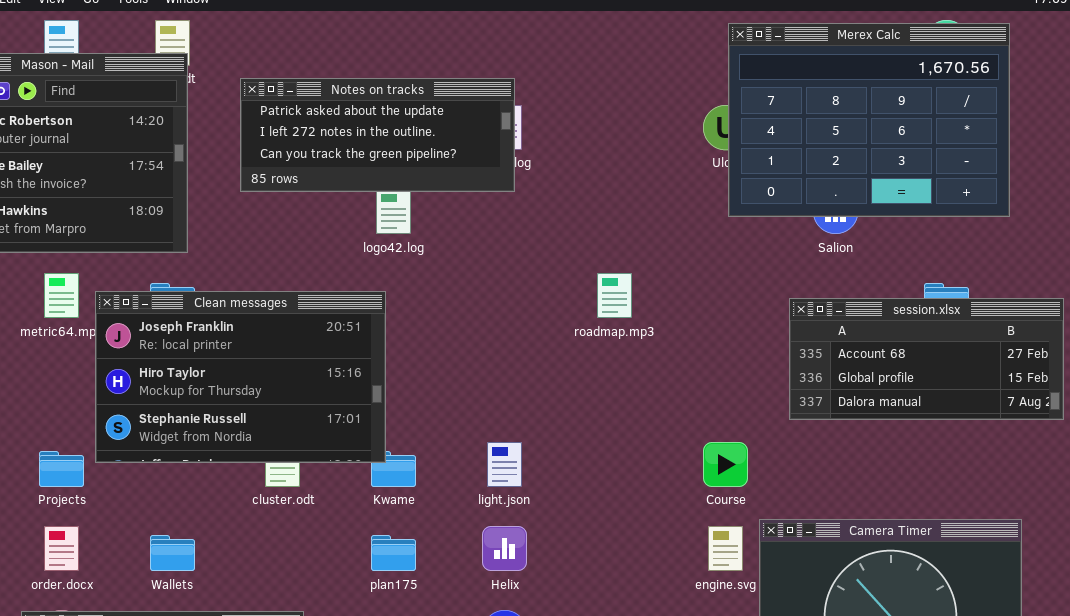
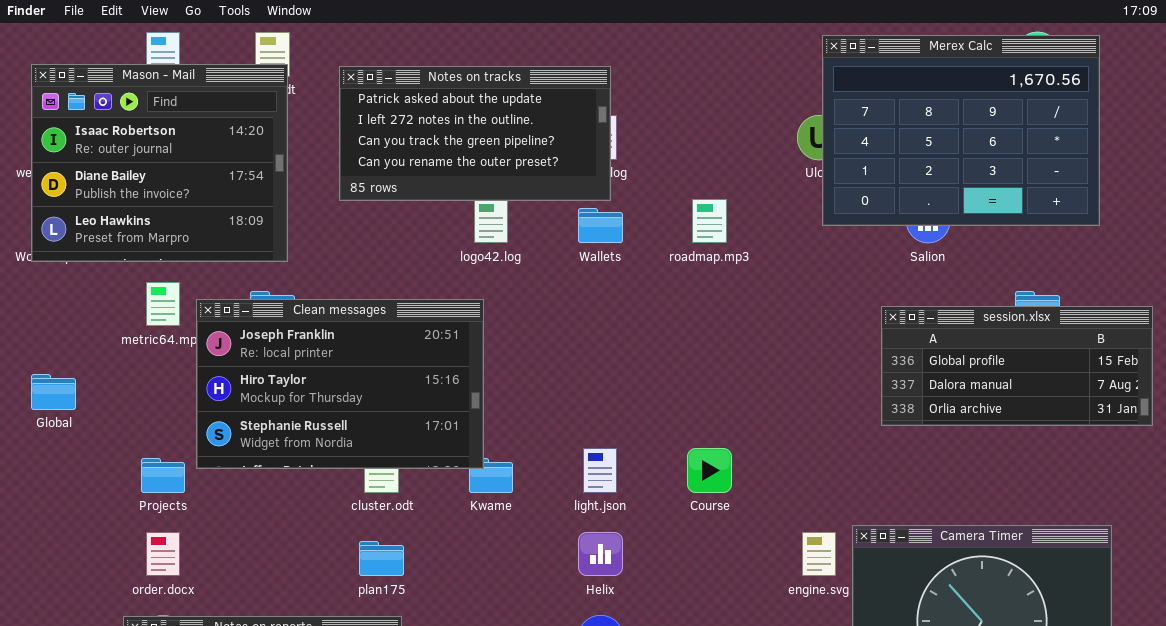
Notes on tracks: [240,78,515,192] -> [339,66,611,201], resized
roadmap.mp3: [597,273,632,318] -> [692,199,727,243], moved
session.xlsx: [789,298,1064,420] -> [881,306,1153,426], scrolled down 1 row
Course: [703,442,748,487] -> [687,448,732,493], moved
Wallets: [150,535,195,571] -> [578,208,623,243], moved
plan175: [371,535,416,571] -> [359,541,404,576], moved

